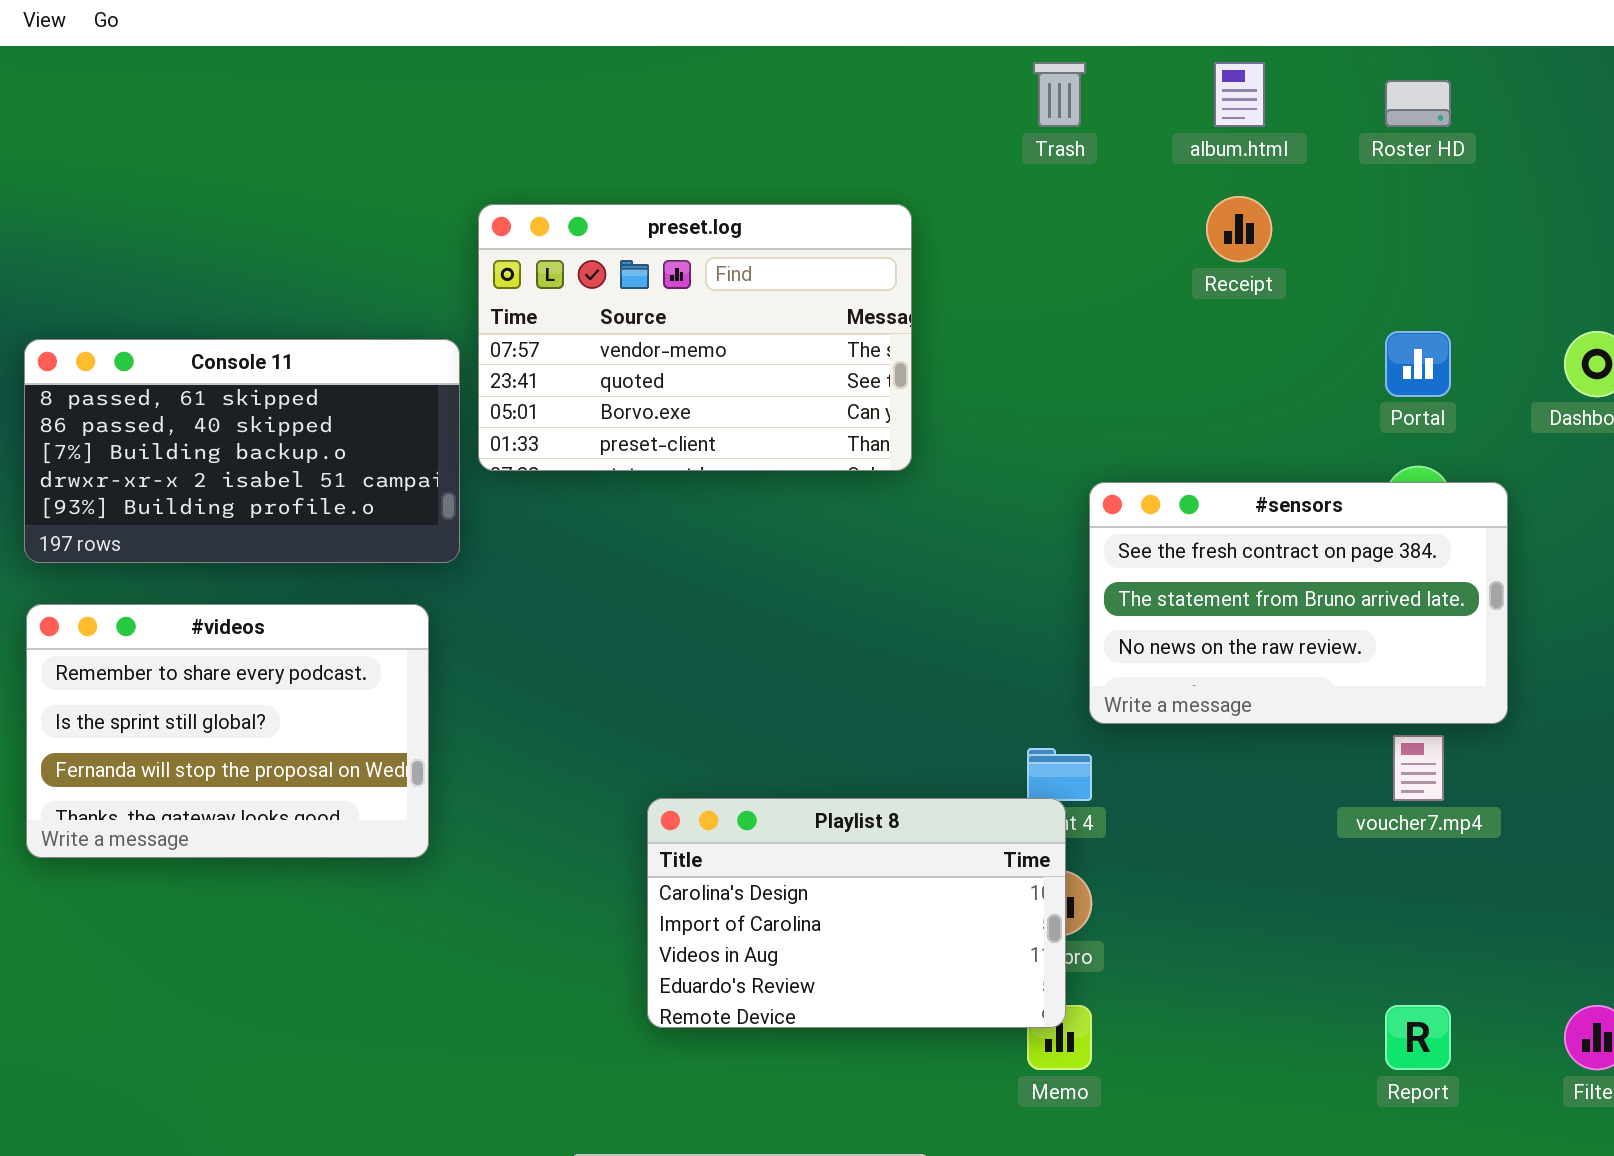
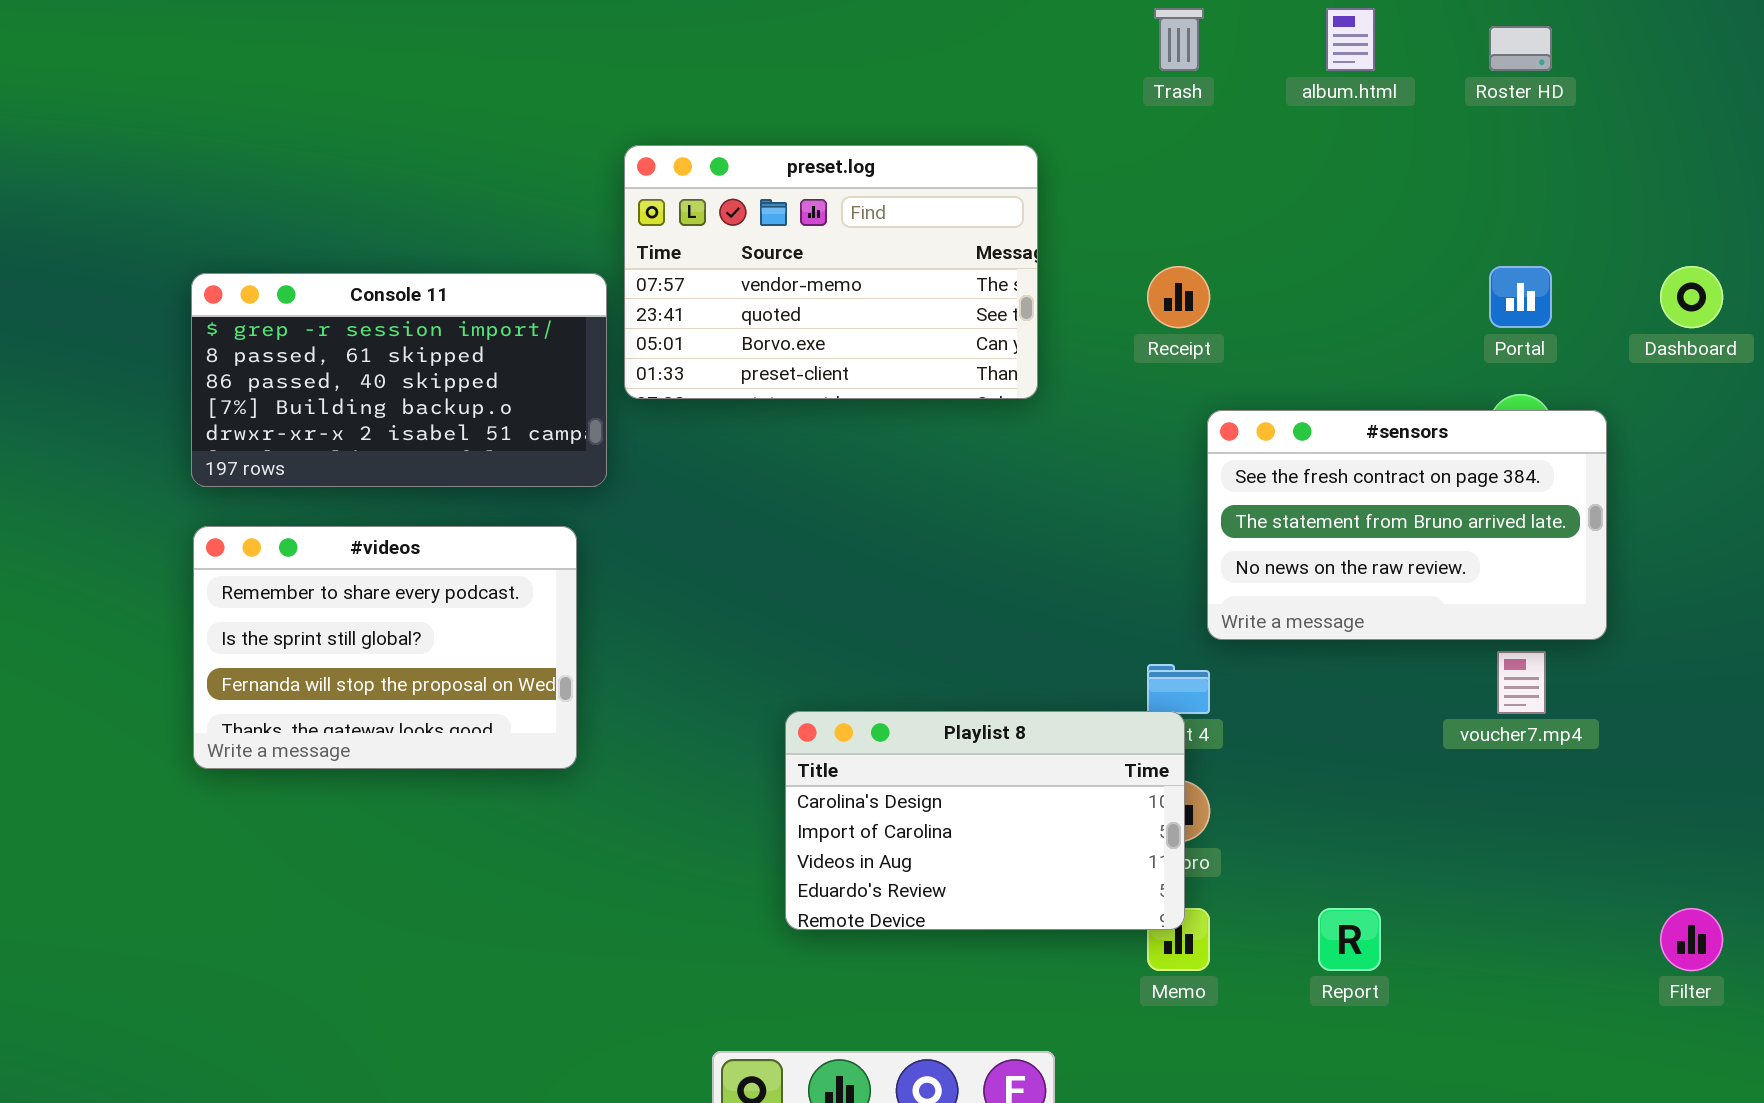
Receipt: [1206,196,1272,262] -> [1147,266,1210,328], moved
Console 11: [24,339,460,563] -> [191,273,607,487], scrolled up 1 row
Report: [1385,1005,1451,1070] -> [1318,908,1381,971], moved

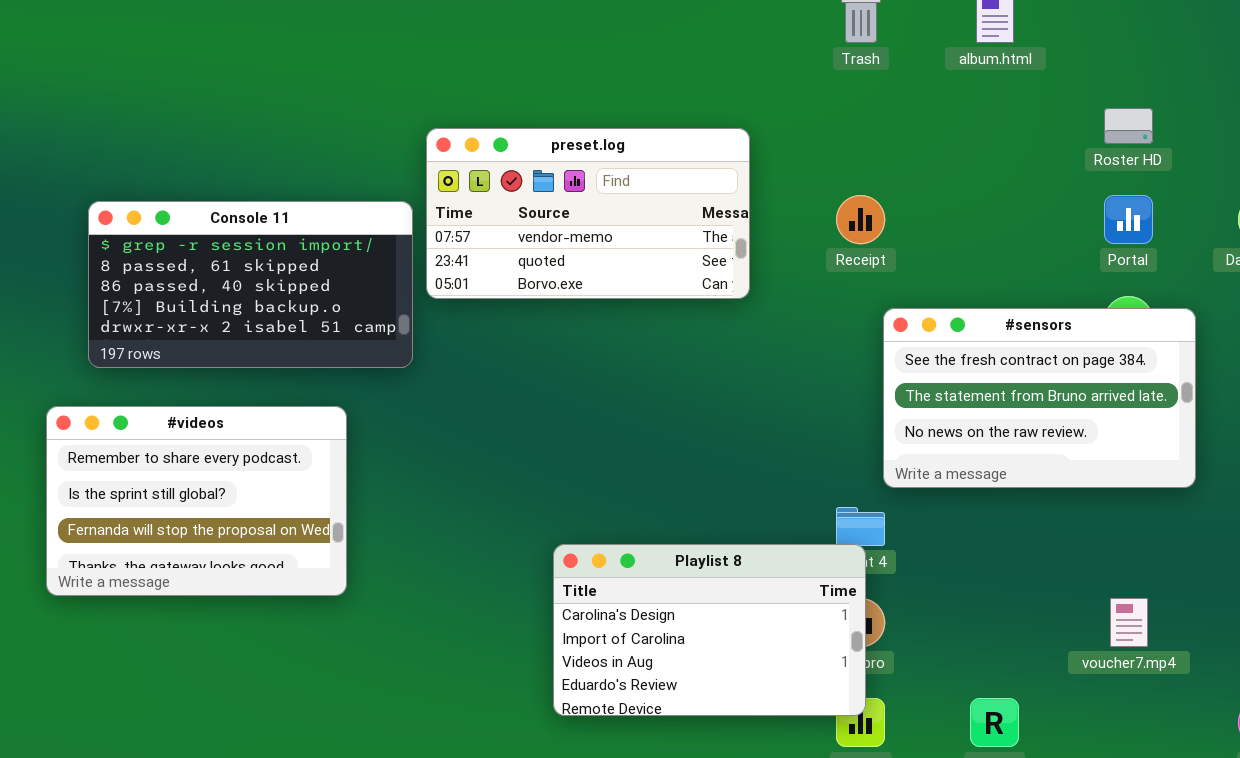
Roster HD: [1489,26,1552,71] -> [1104,108,1153,144], moved
preset.log: [624,145,1038,399] -> [426,128,750,299], resized
#videos: [193,526,577,769] -> [46,406,347,596], moved
voucher7.mp4: [1497,651,1546,714] -> [1110,598,1148,647], moved

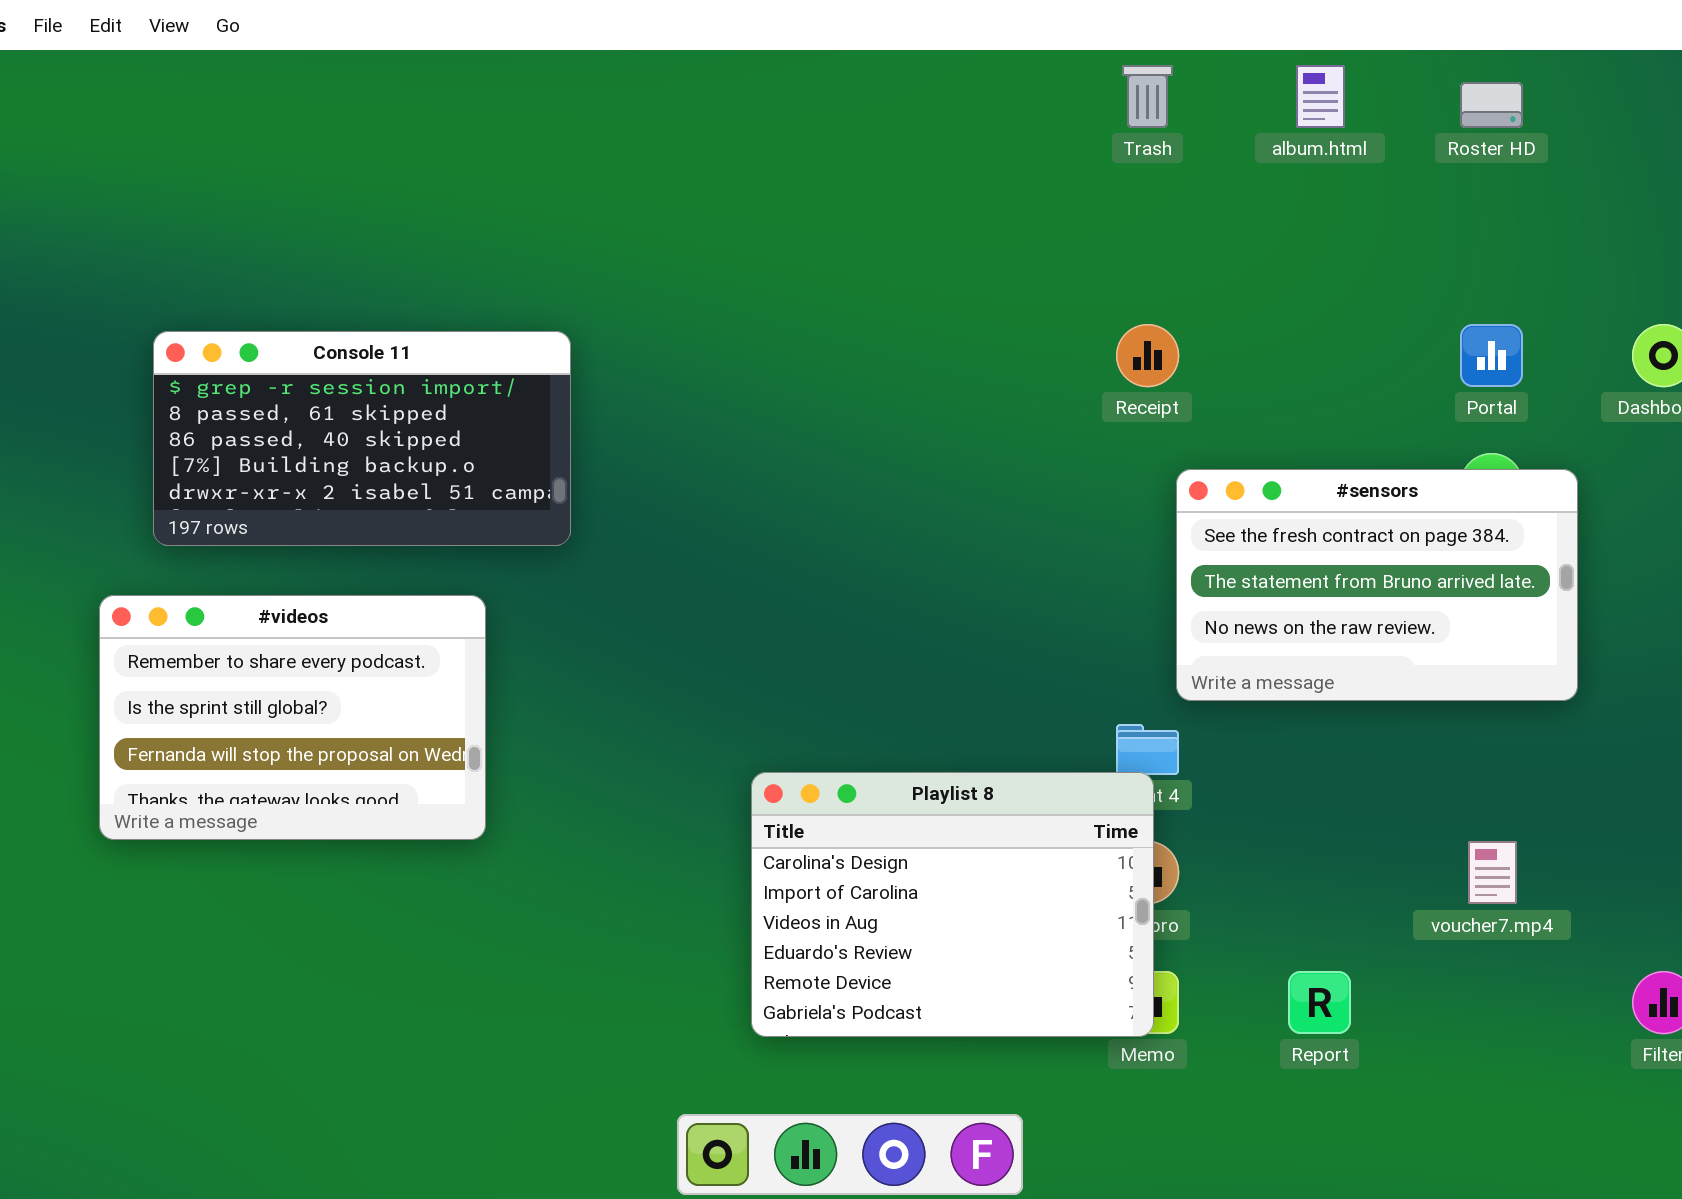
Roster HD: [1104,108,1153,144] -> [1460,82,1523,128], moved
preset.log: [426,128,750,299] -> none, closed
Playlist 8: [553,544,866,716] -> [751,772,1154,1037], resized

